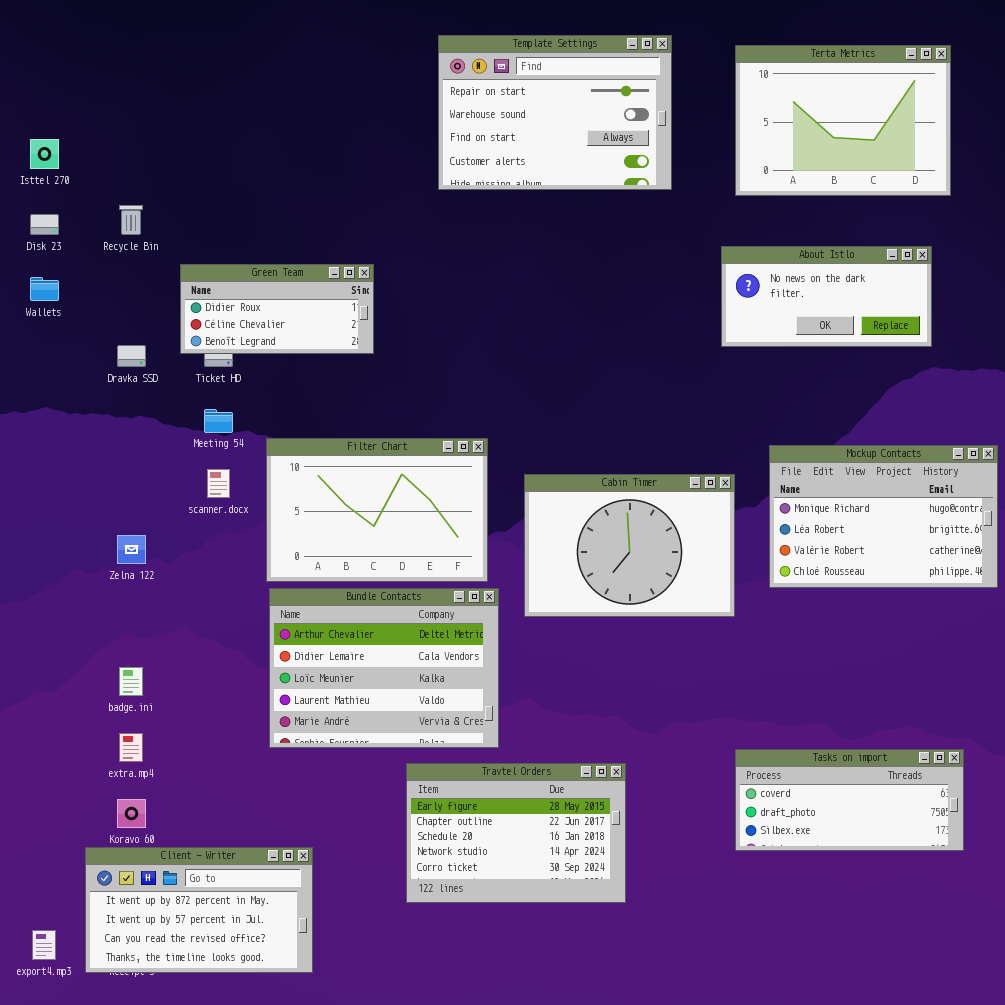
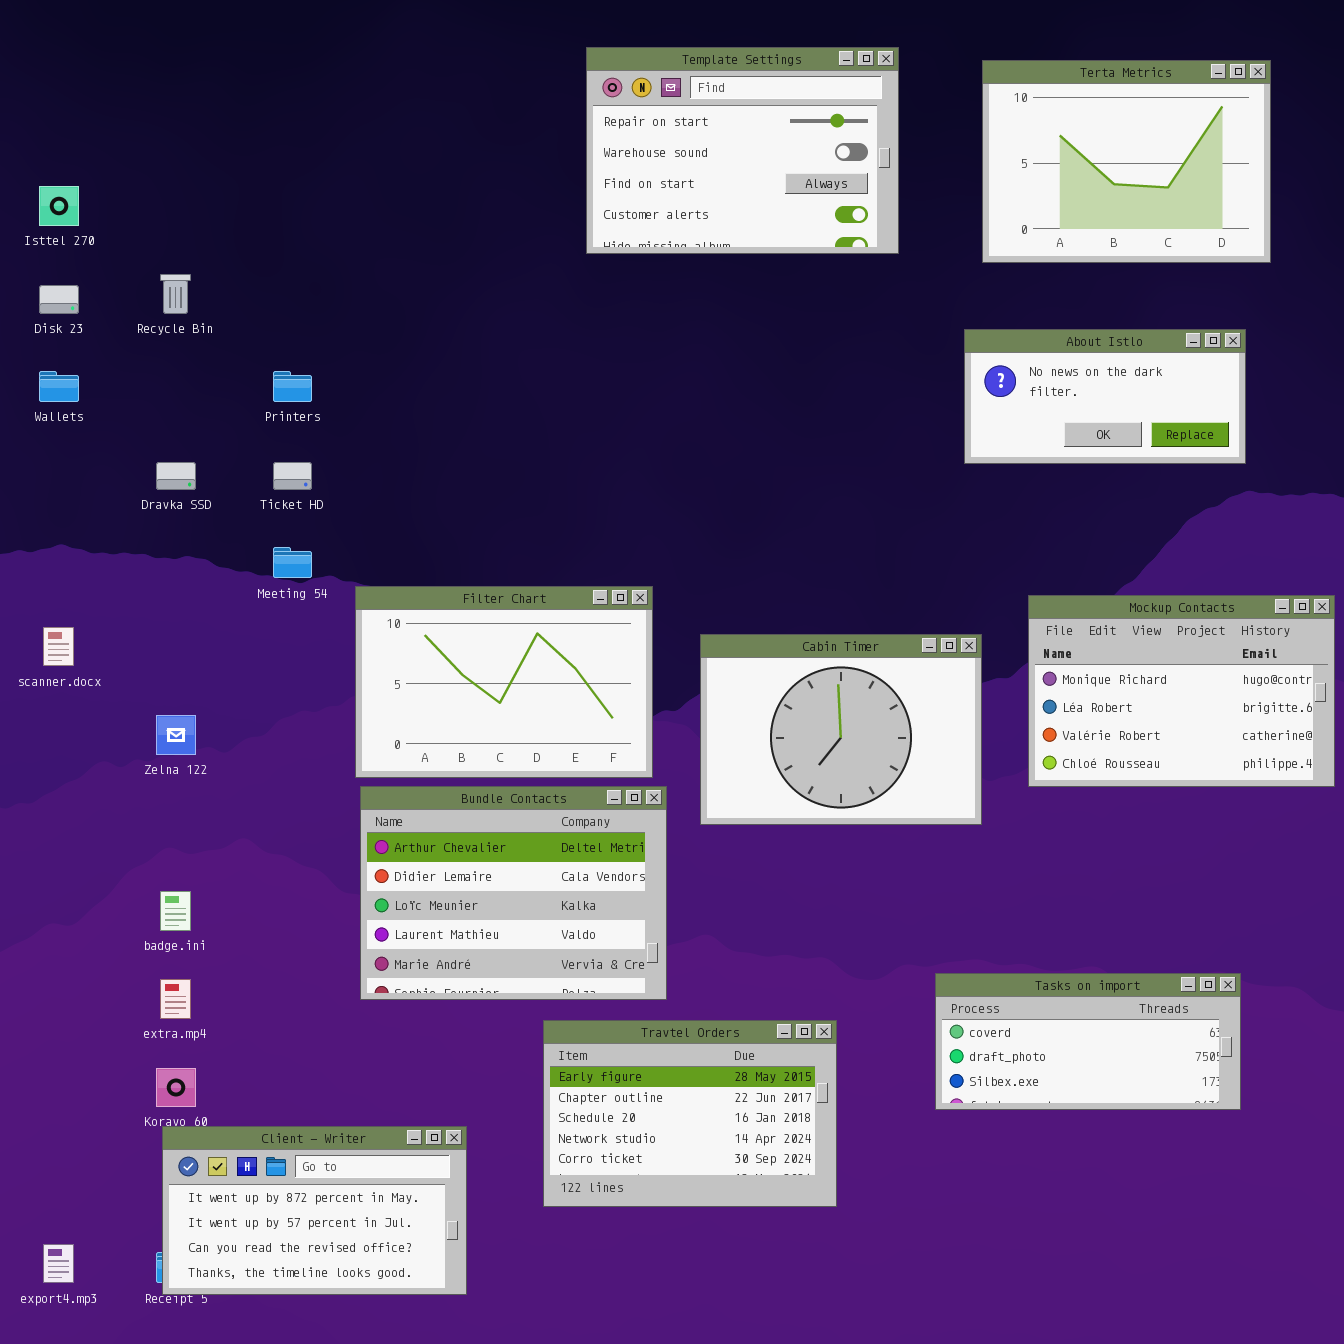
Green Team: [180,264,374,354] -> none, closed
scanner.docx: [207,469,230,498] -> [43,627,74,666], moved
Tasks on import: [735,749,964,851] -> [935,973,1241,1110], moved
Client - Writer: [85,847,313,973] -> [162,1126,467,1295], moved

